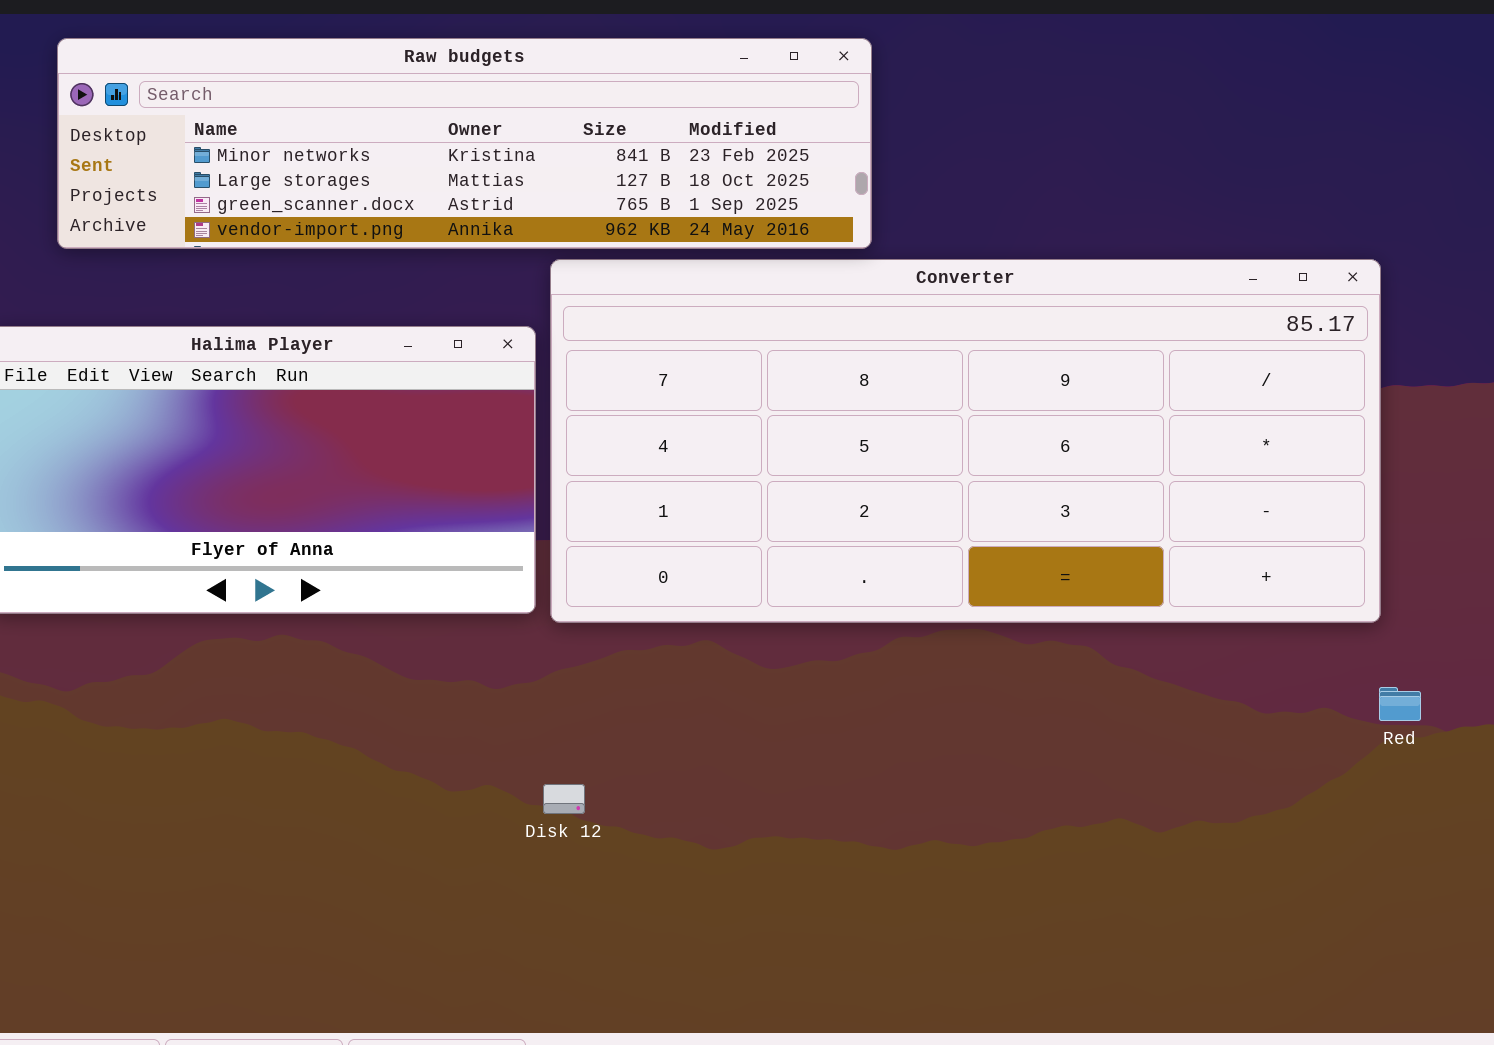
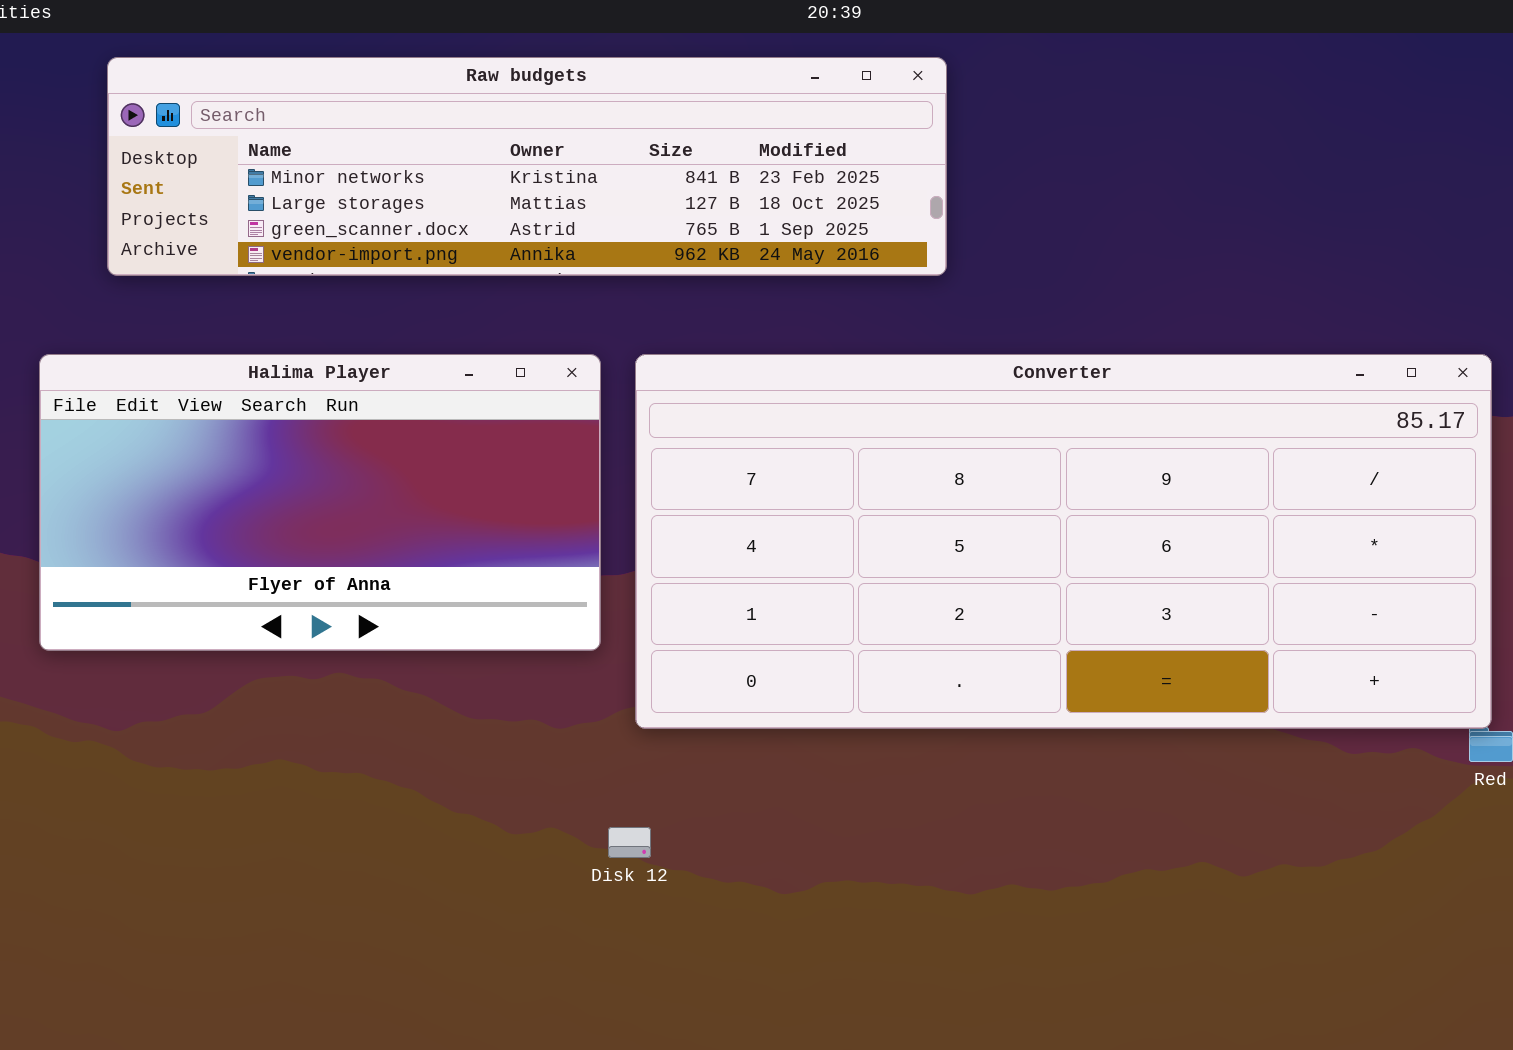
Converter: [550,259,1381,623] -> [635,354,1492,729], moved

